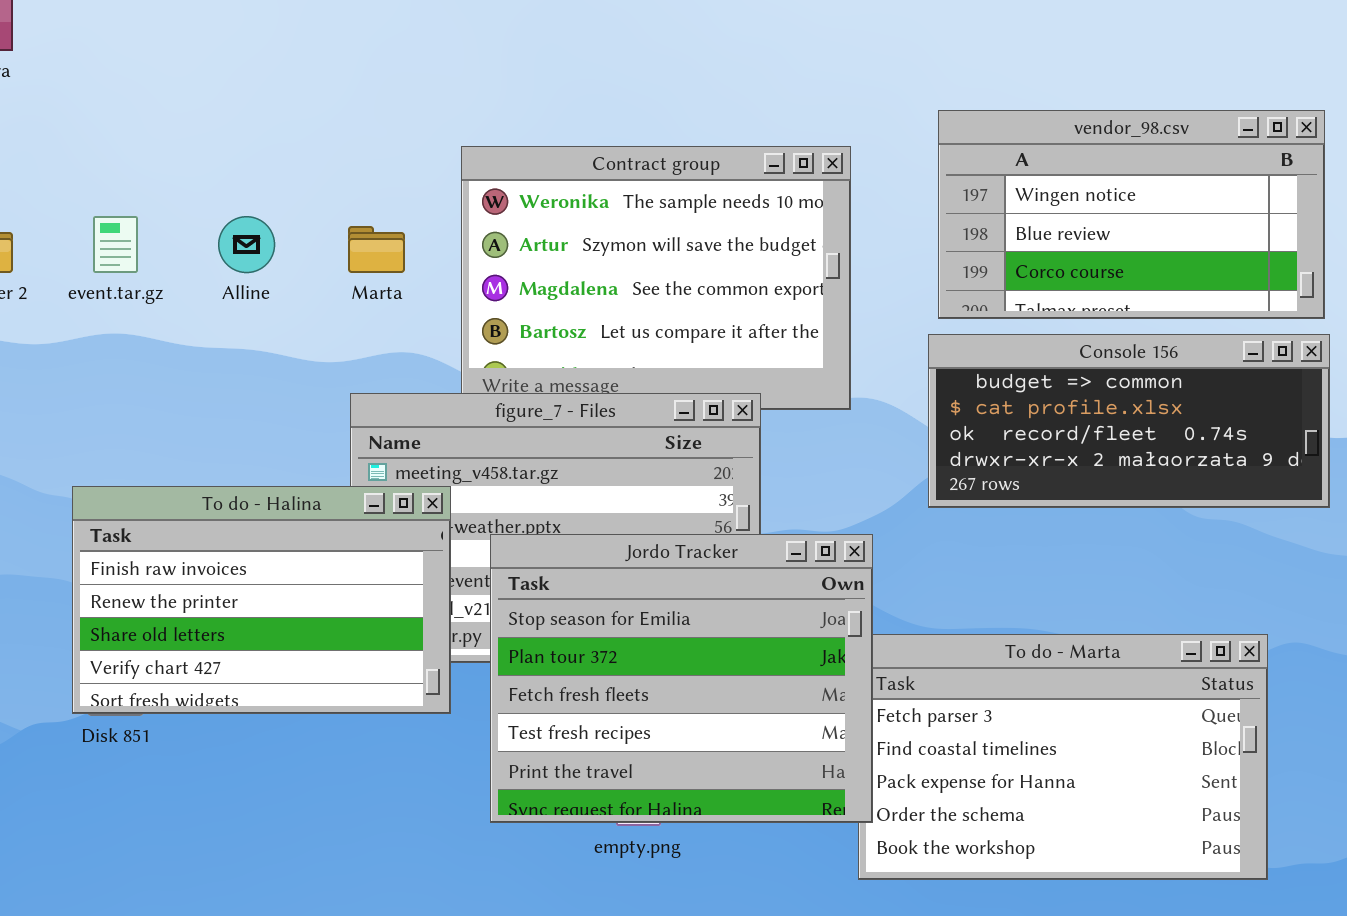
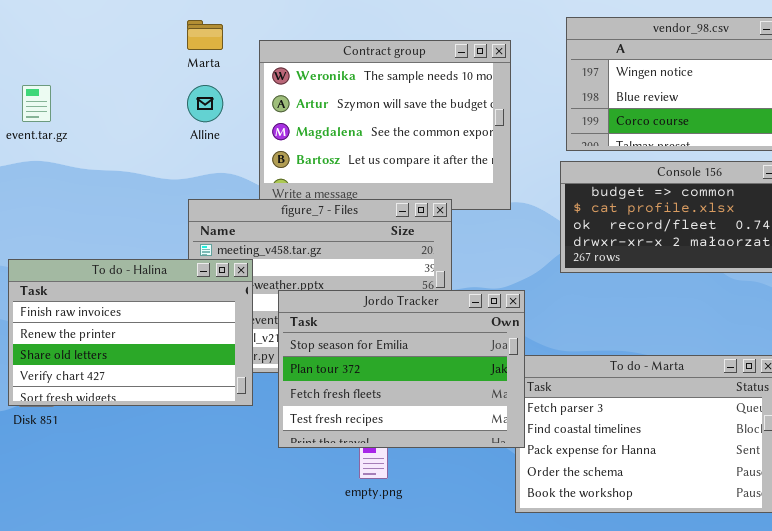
Alline: [218,216,275,273] -> [187,85,223,122], moved
Marta: [348,226,405,273] -> [187,20,223,50], moved
Jordo Tracker: [490,534,873,823] -> [278,290,525,448], resized

